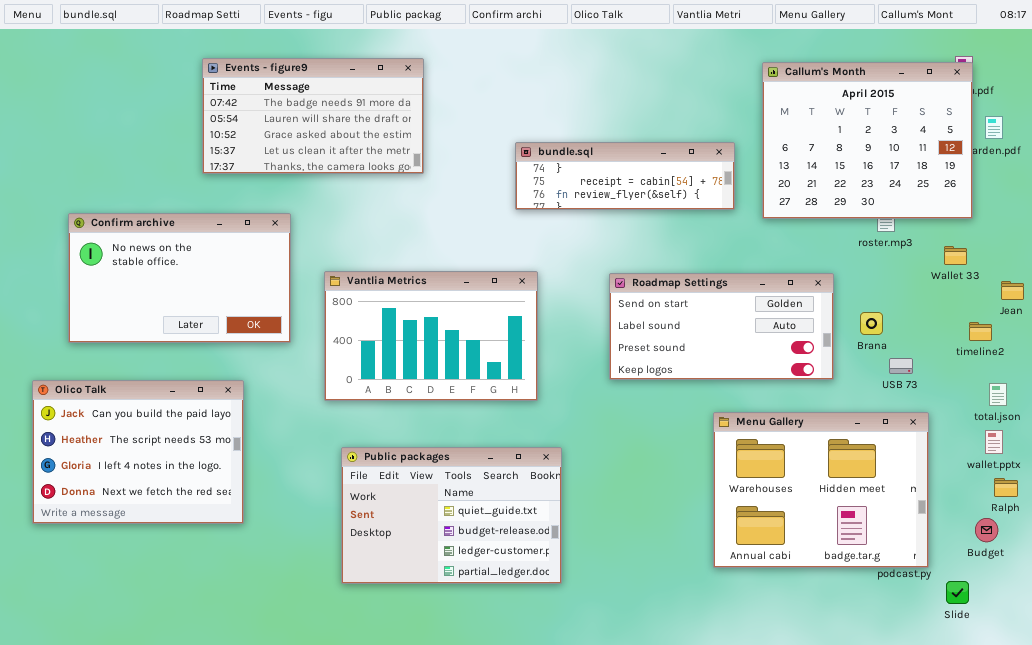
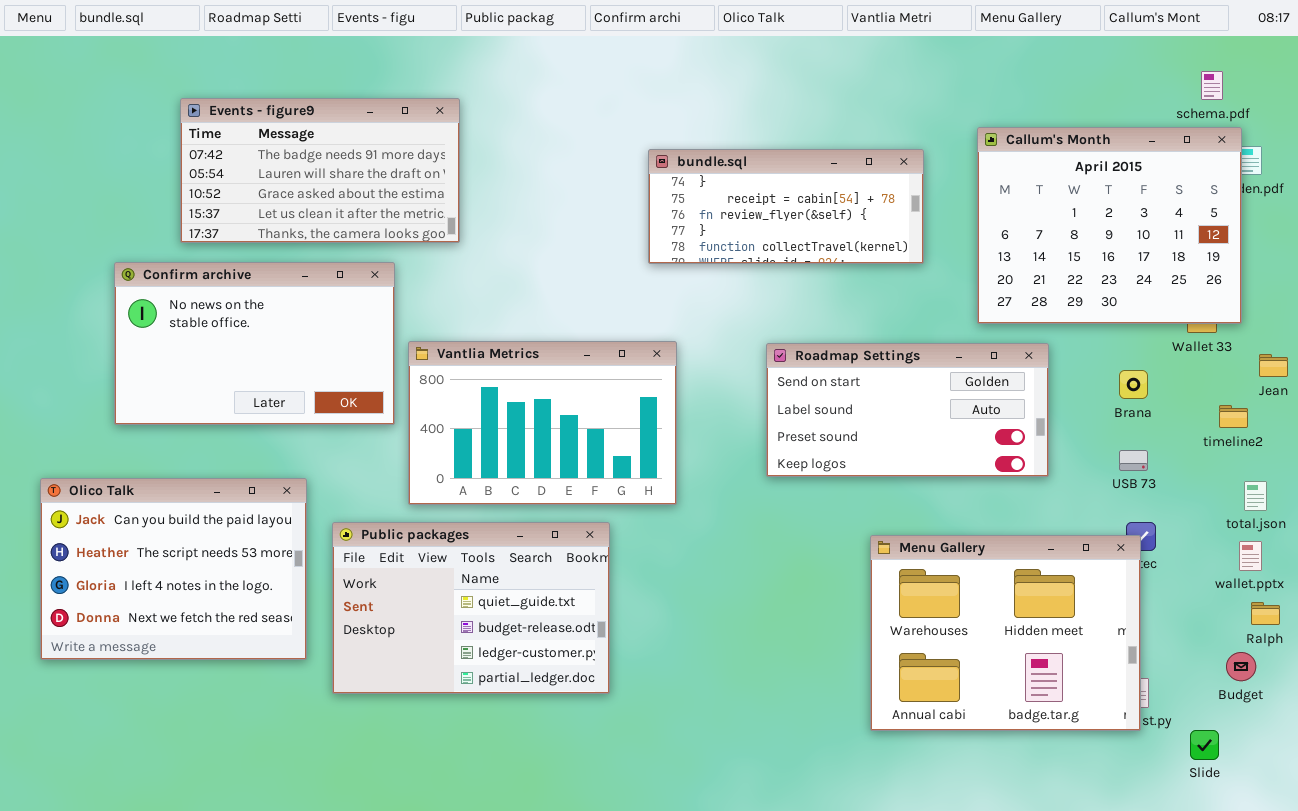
Events - figure9: [202,58,424,174] -> [180,98,460,243], moved
Callum's Month: [762,62,973,219] -> [977,127,1242,324], moved
bundle.sql: [515,142,735,210] -> [648,149,924,264], resized
Confirm archive: [68,213,291,343] -> [114,262,395,425], moved
Brana: [860,312,883,335] -> [1119,370,1148,399], moved
Menu Gallery: [713,412,929,568] -> [870,535,1141,731], moved
Public packages: [341,447,562,584] -> [332,522,610,694], moved

